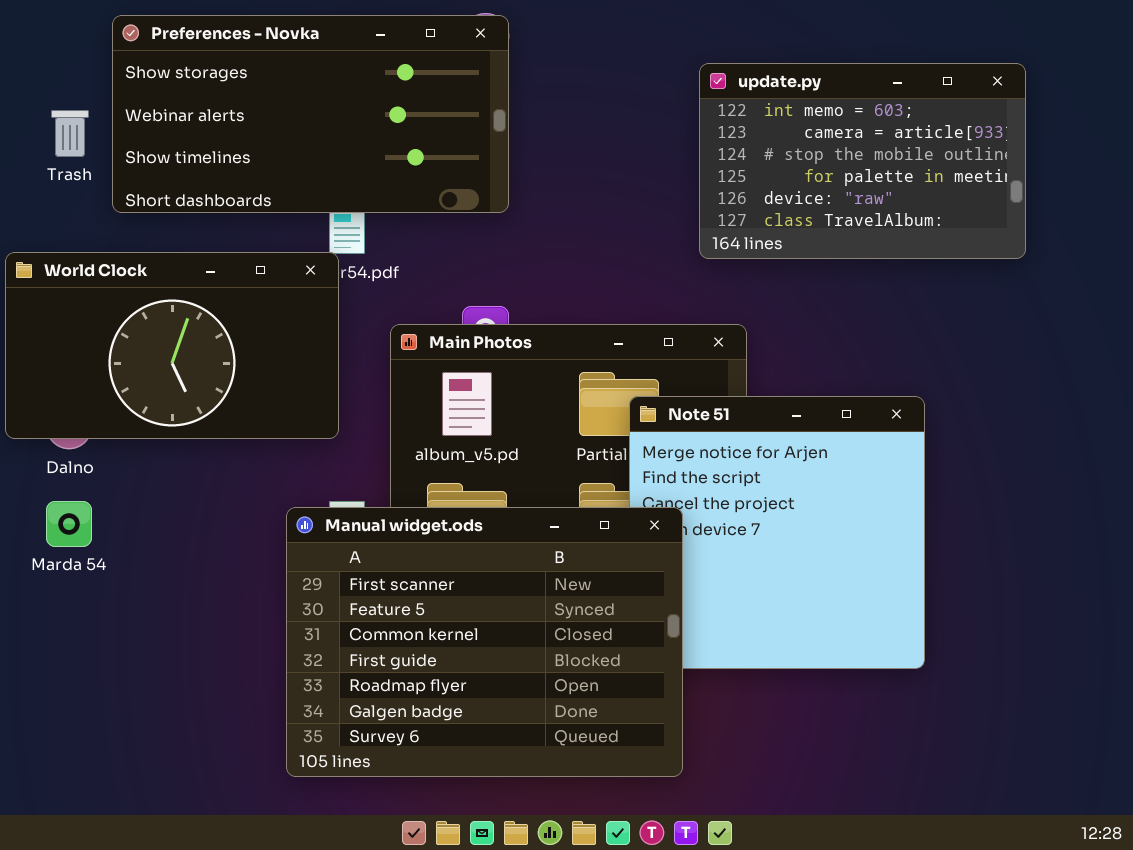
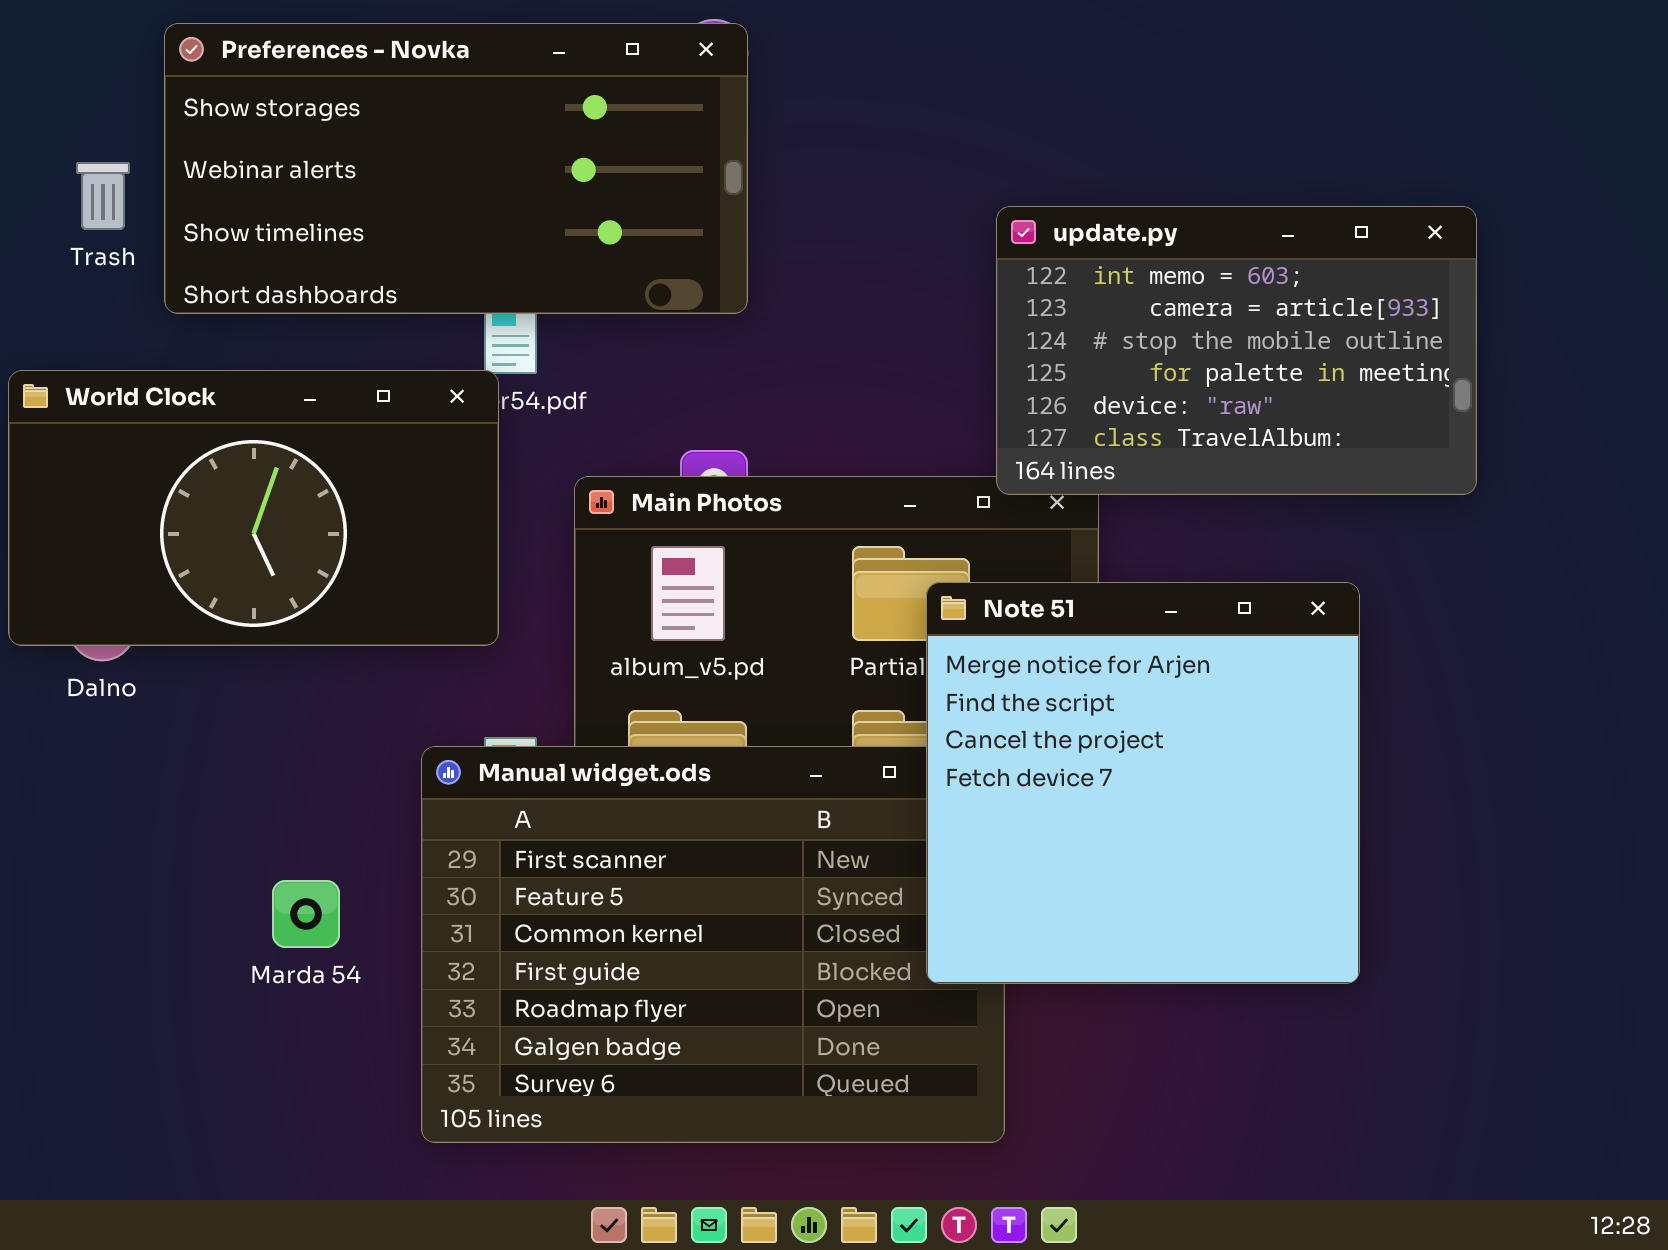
update.py: [699,63,1026,259] -> [996,206,1477,495], moved
Note 51: [629,396,925,669] -> [926,582,1360,984], raised
Marda 54: [46,501,92,547] -> [272,880,340,948], moved

